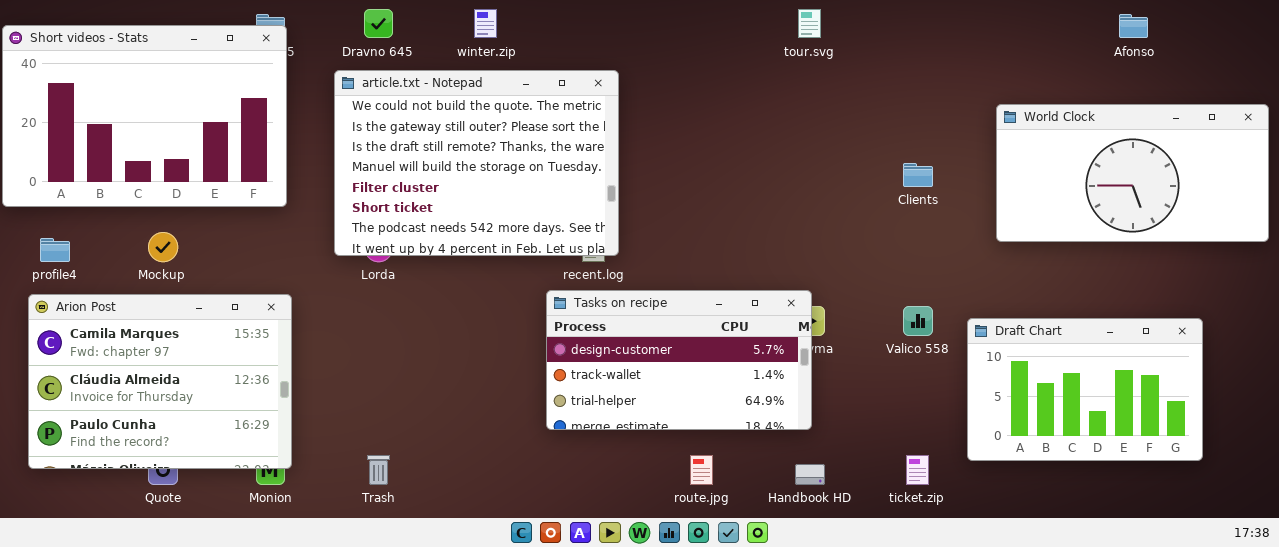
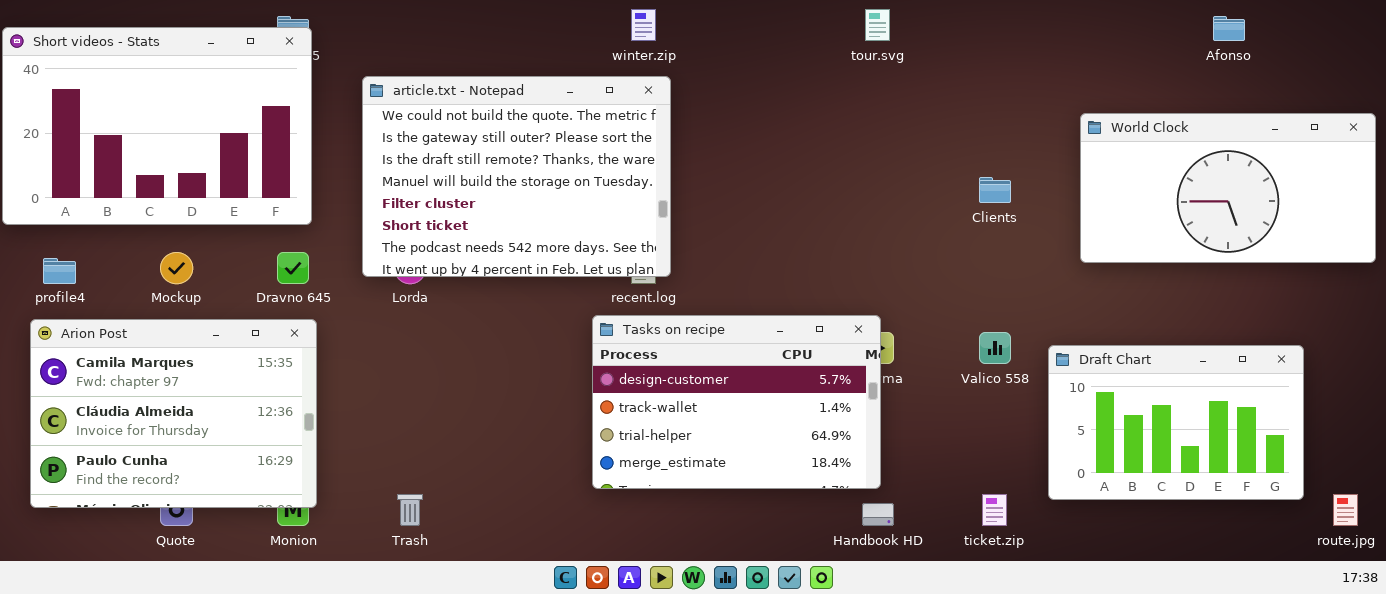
Dravno 645: [364,9,393,38] -> [277,252,309,284], moved
winter.zip: [474,9,497,38] -> [631,9,656,41], moved
Tasks on recipe: [546,290,812,430] -> [592,315,881,489], resized
route.jpg: [690,455,713,485] -> [1333,494,1358,526], moved

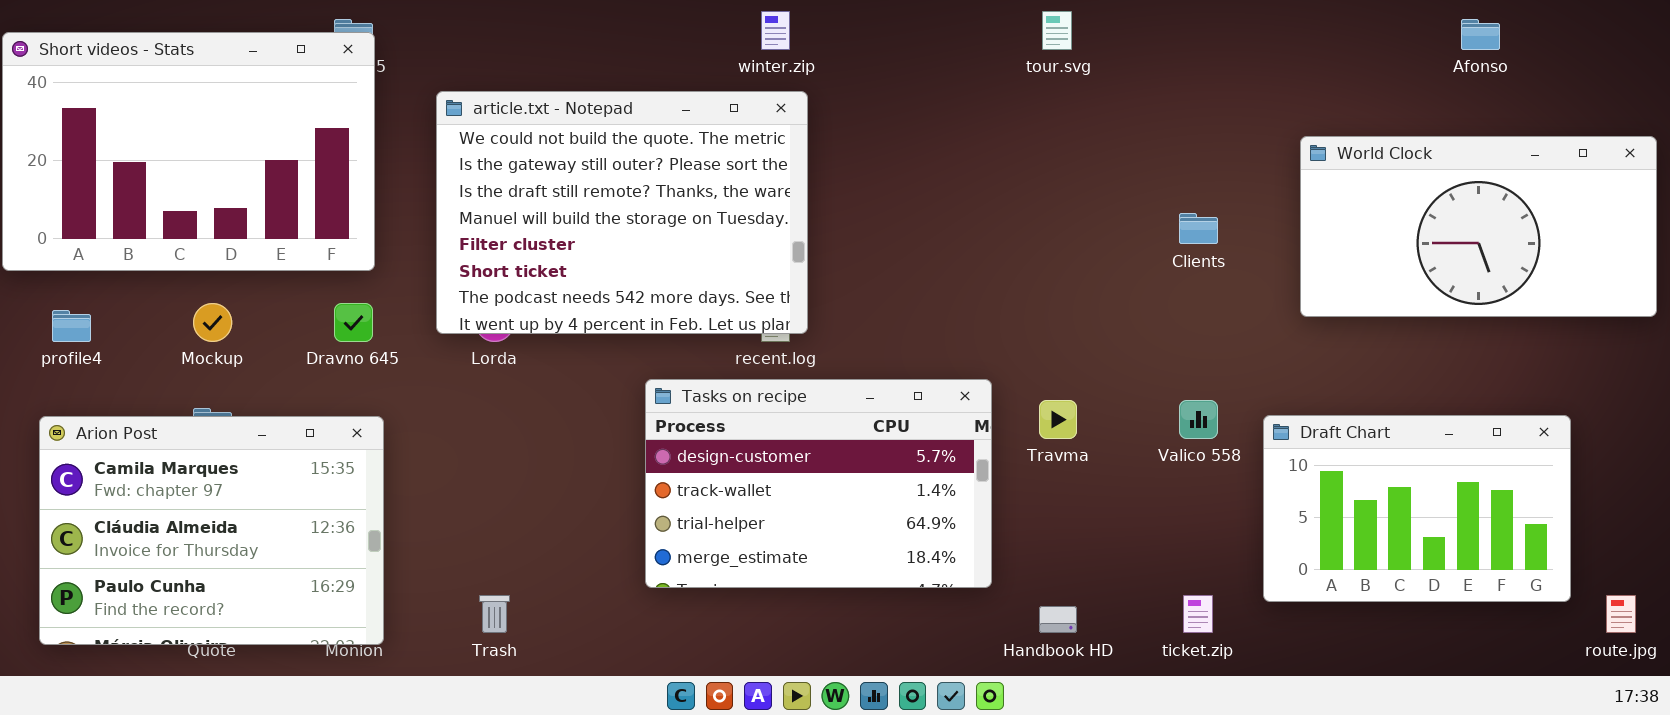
Tasks on recipe: [592,315,881,489] -> [645,379,992,588], moved
Arion Post: [30,319,317,508] -> [39,416,384,645], moved

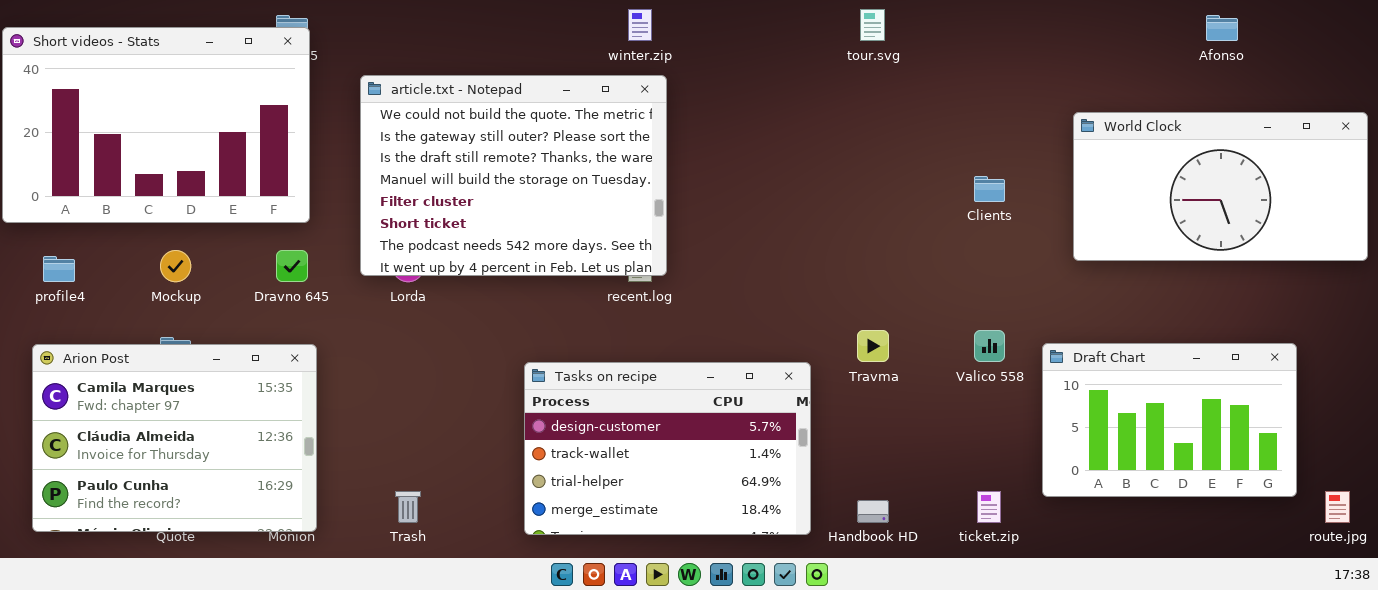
Tasks on recipe: [645,379,992,588] -> [524,362,811,535], moved

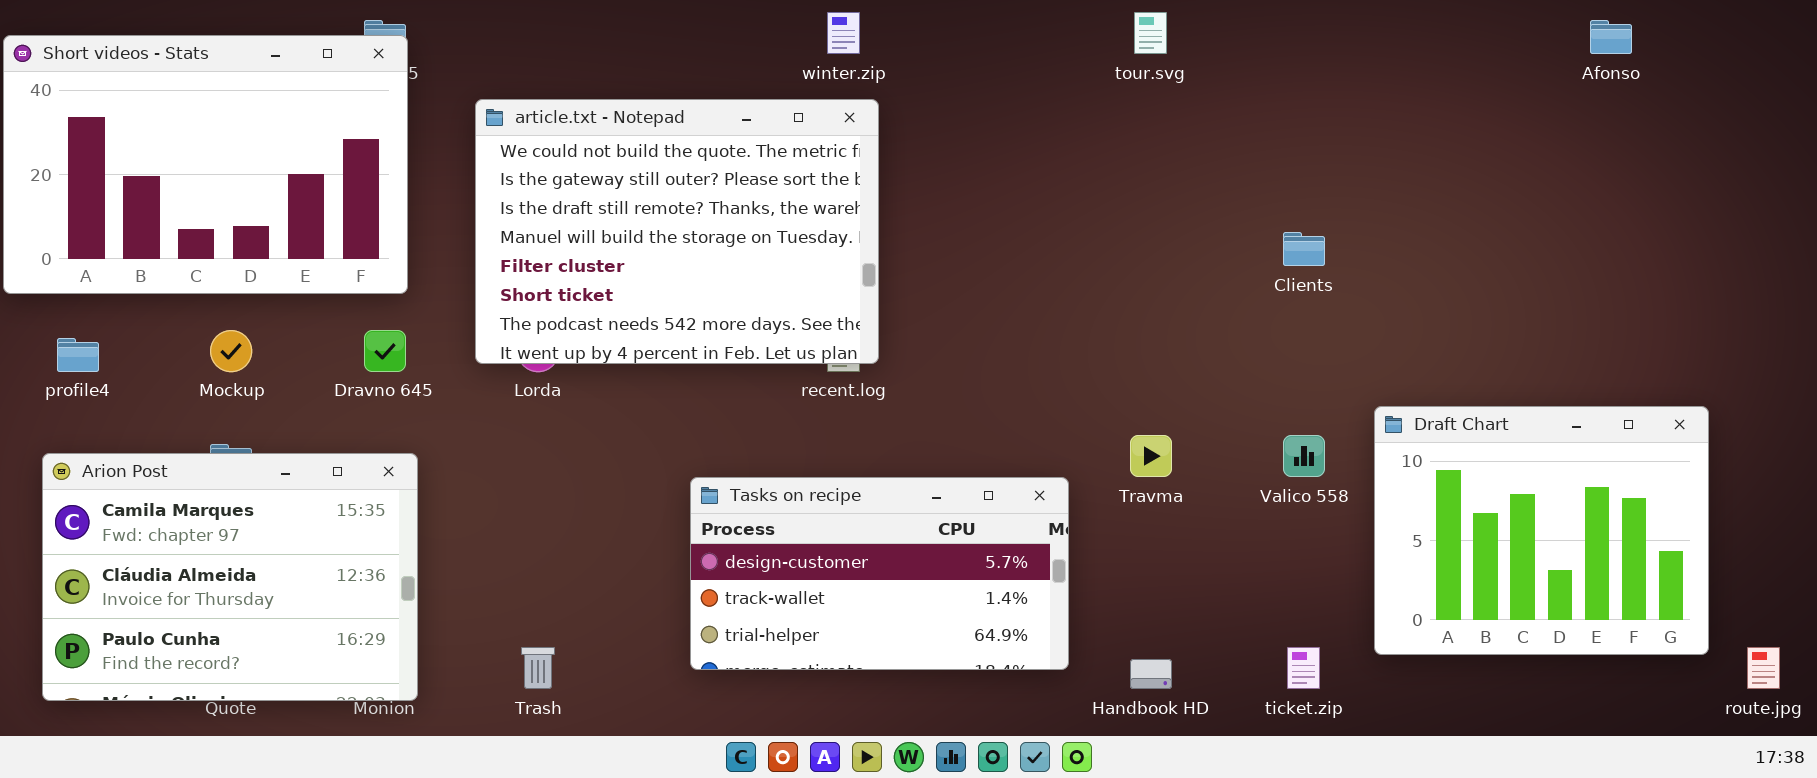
World Clock: [1073,112,1368,261] -> none, closed
Draft Chart: [1042,343,1297,497] -> [1374,406,1709,655], resized
Tasks on recipe: [524,362,811,535] -> [690,477,1069,670], resized

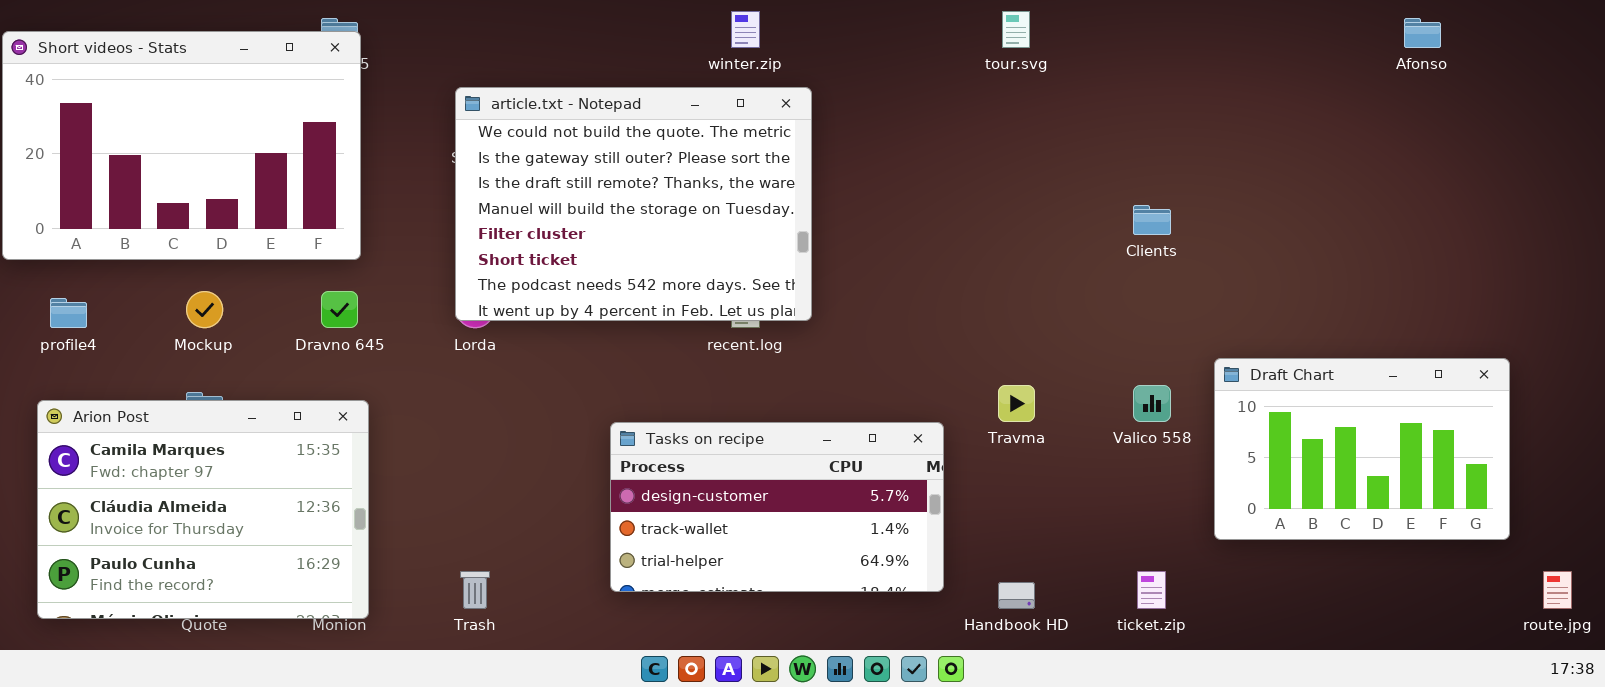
article.txt - Notepad: [475,99,879,364] -> [455,87,812,321], moved
Draft Chart: [1374,406,1709,655] -> [1214,358,1510,540], resized

